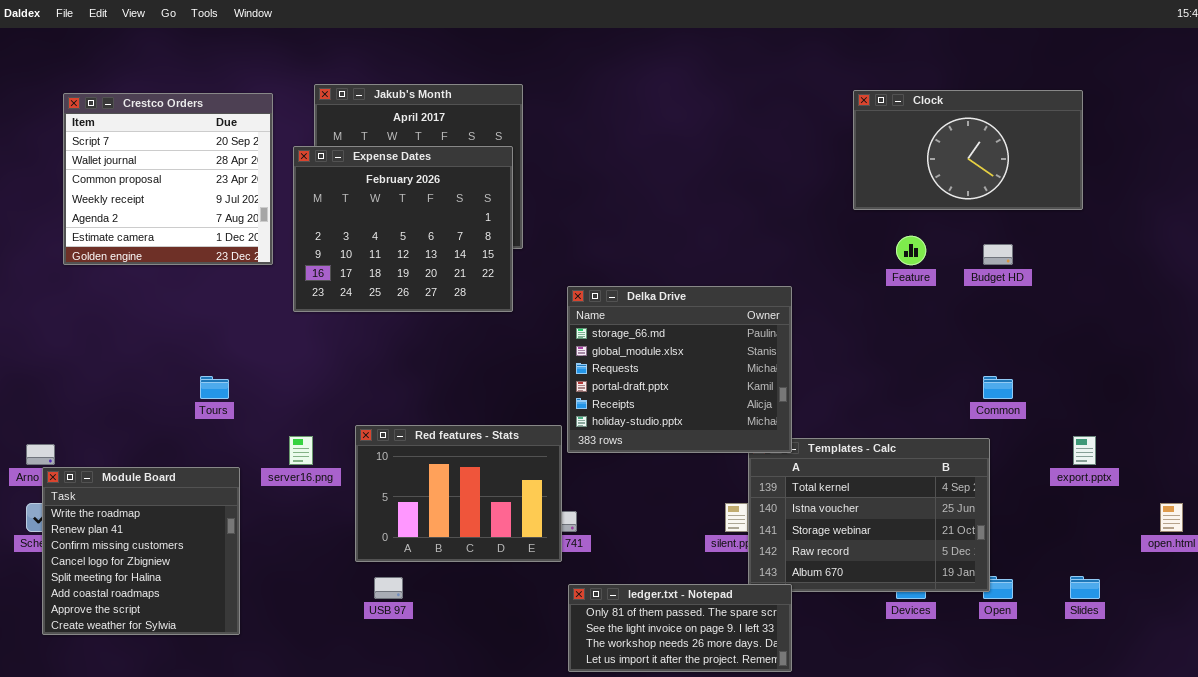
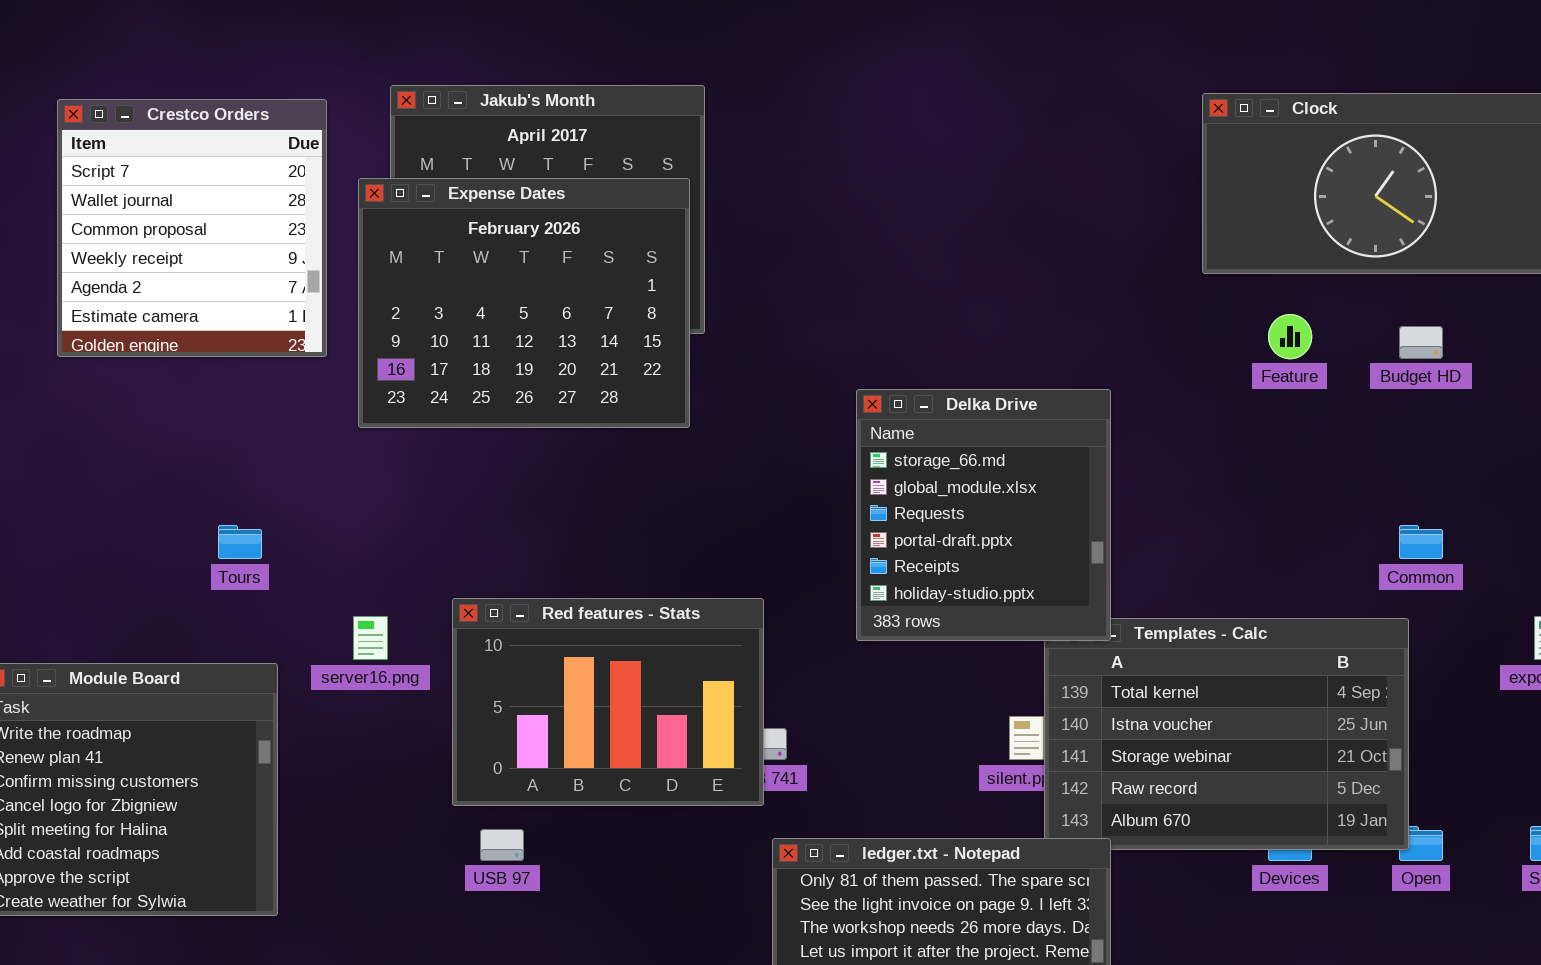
Crestco Orders: [63,93,273,265] -> [57,99,327,357], resized
Delka Drive: [567,286,792,453] -> [856,389,1111,641], resized

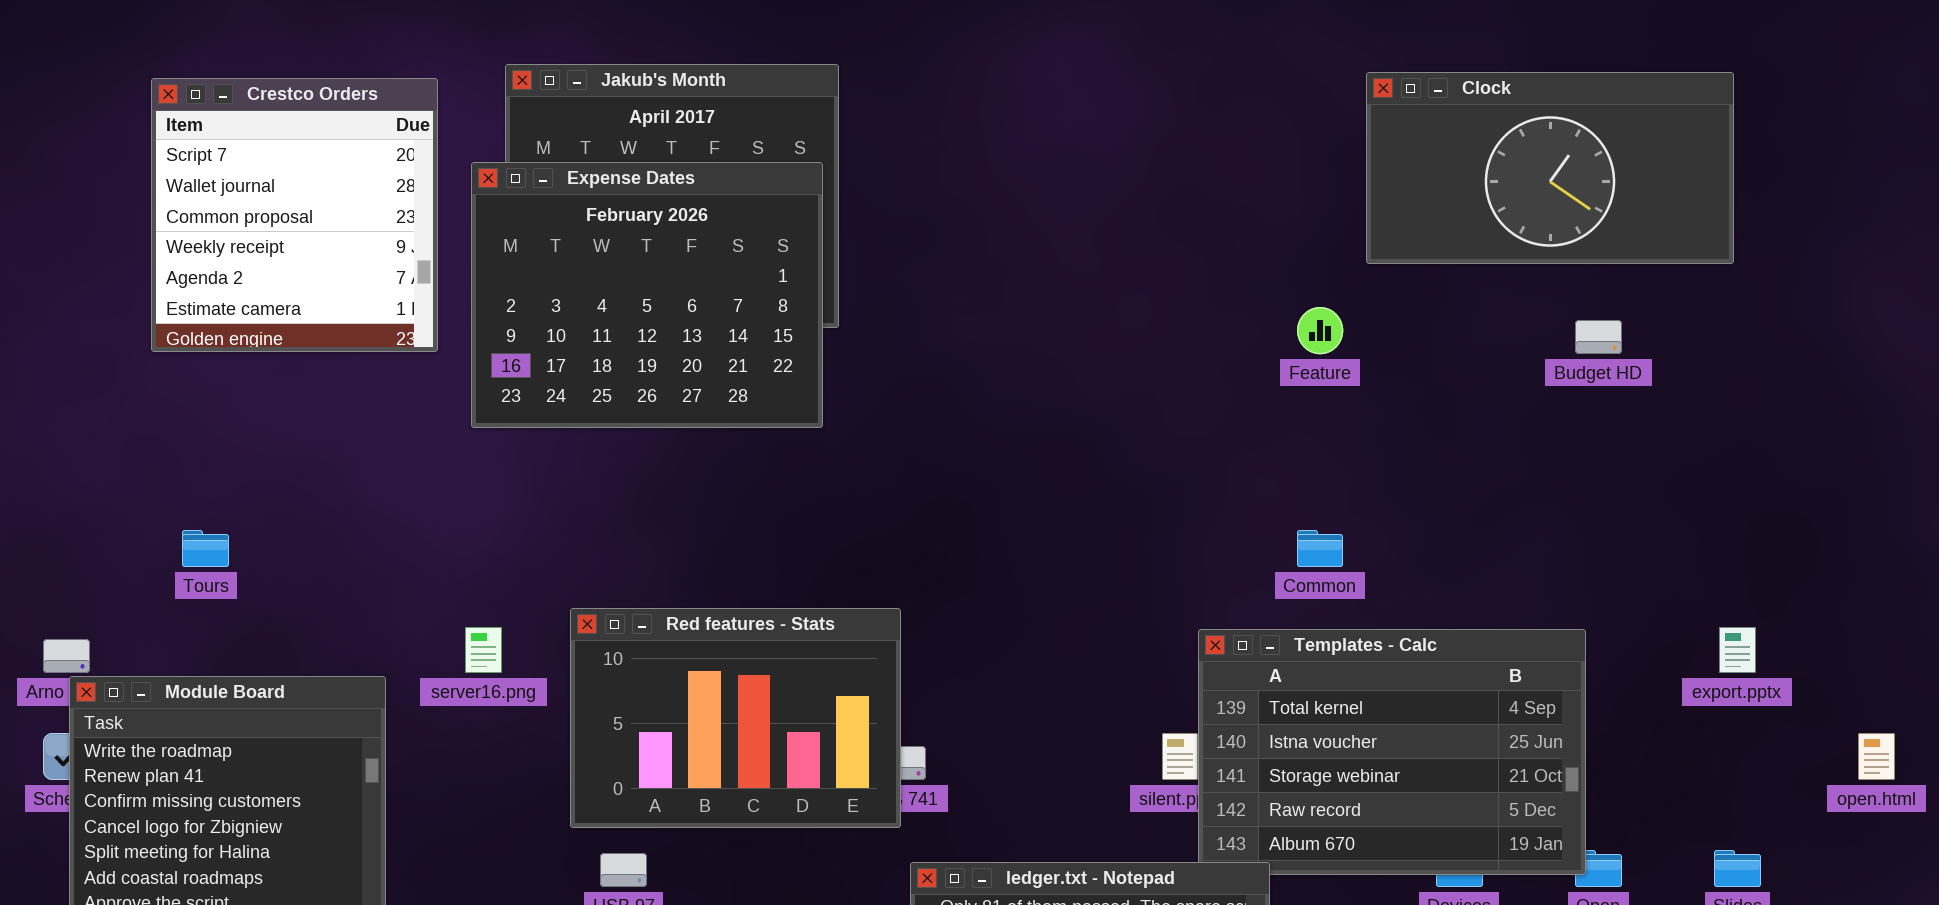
Feature: [1268,314,1312,359] -> [1297,307,1343,354], moved
Delka Drive: [856,389,1111,641] -> none, closed
Tours: [218,525,262,559] -> [182,530,229,567], moved
Common: [1399,525,1443,559] -> [1297,530,1343,567], moved

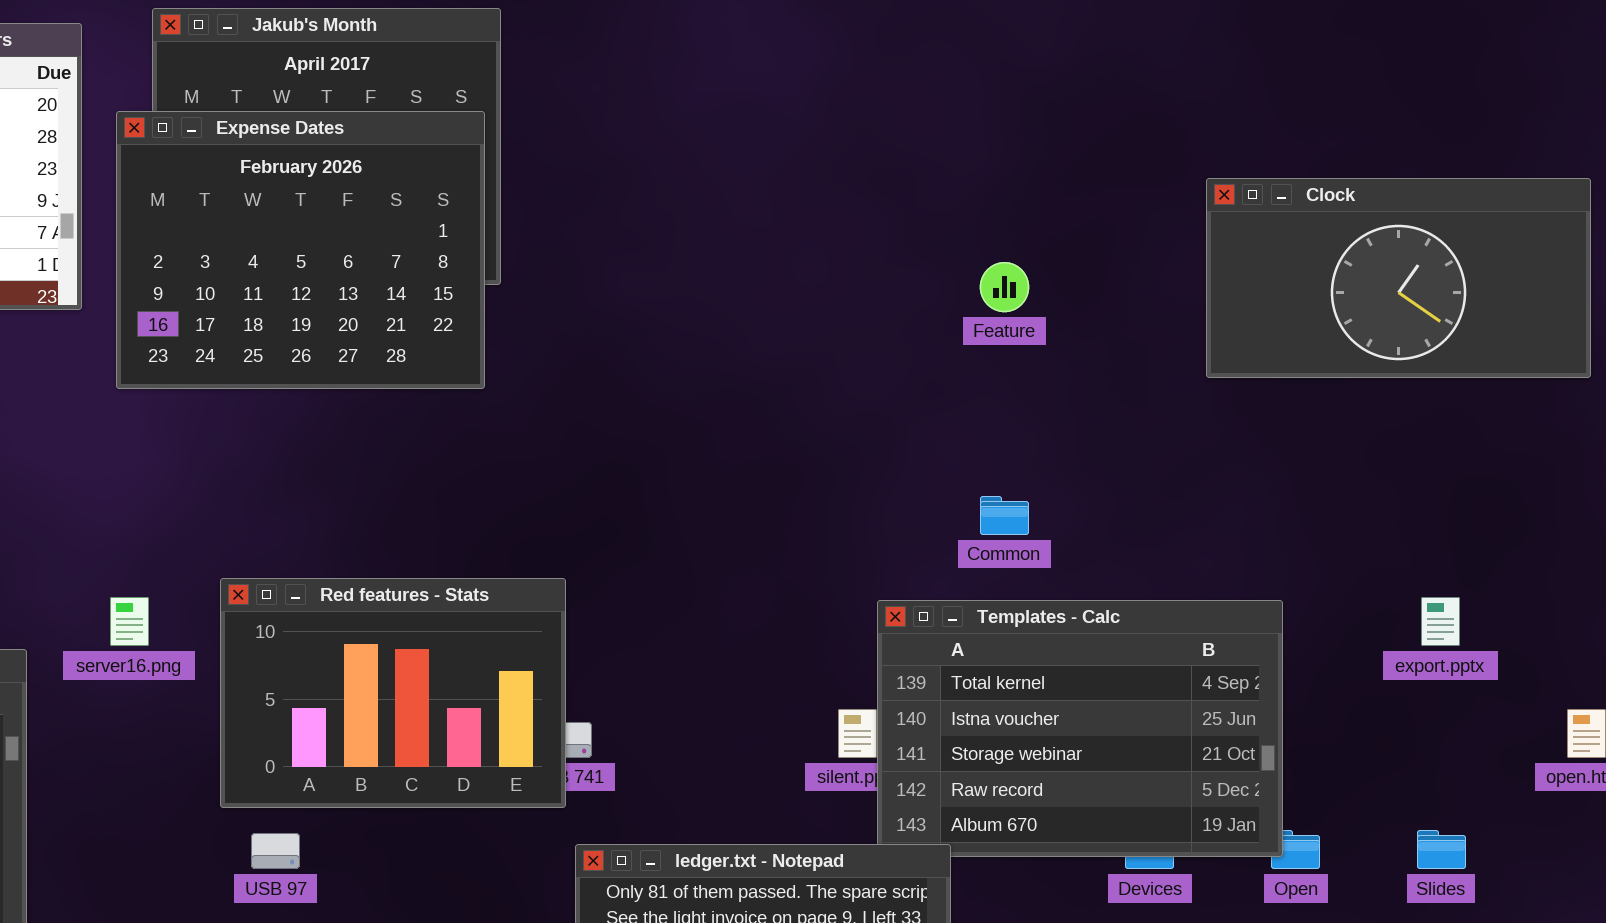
Clock: [1366,72,1734,264] -> [1206,178,1591,378], moved

